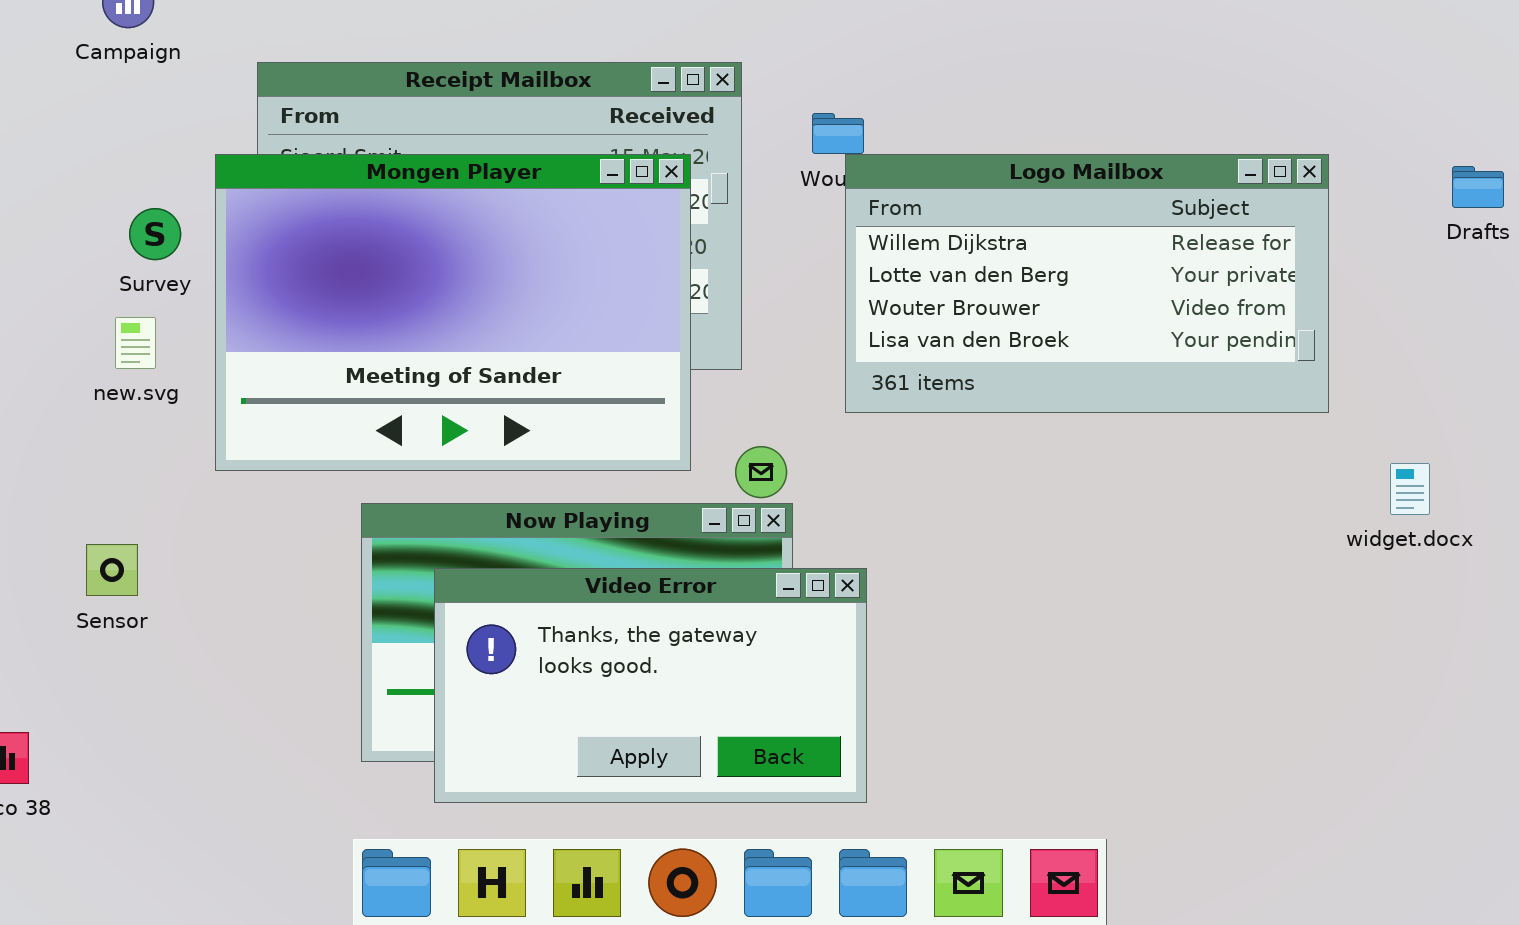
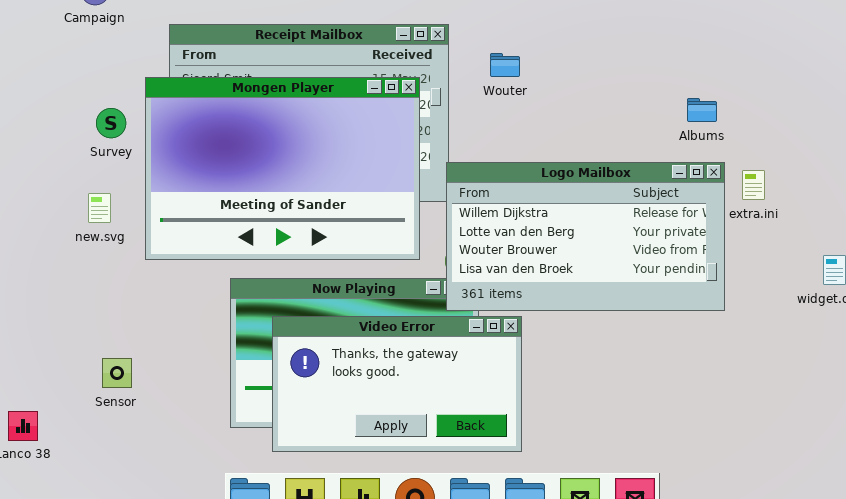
Logo Mailbox: [845,154,1329,413] -> [446,162,725,311], moved
new.svg: [115,317,156,369] -> [88,193,111,223], moved
Sensor: [86,544,138,596] -> [102,358,132,388], moved

